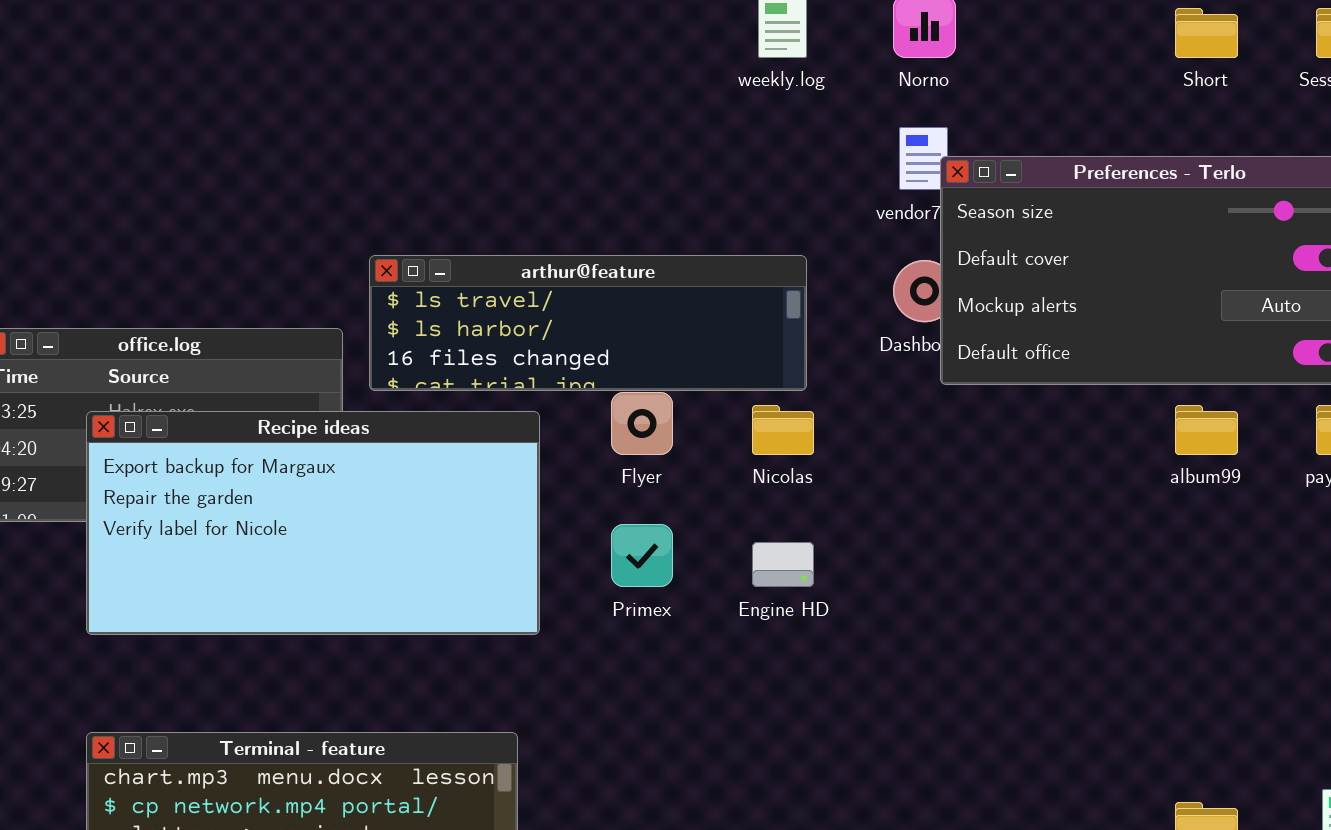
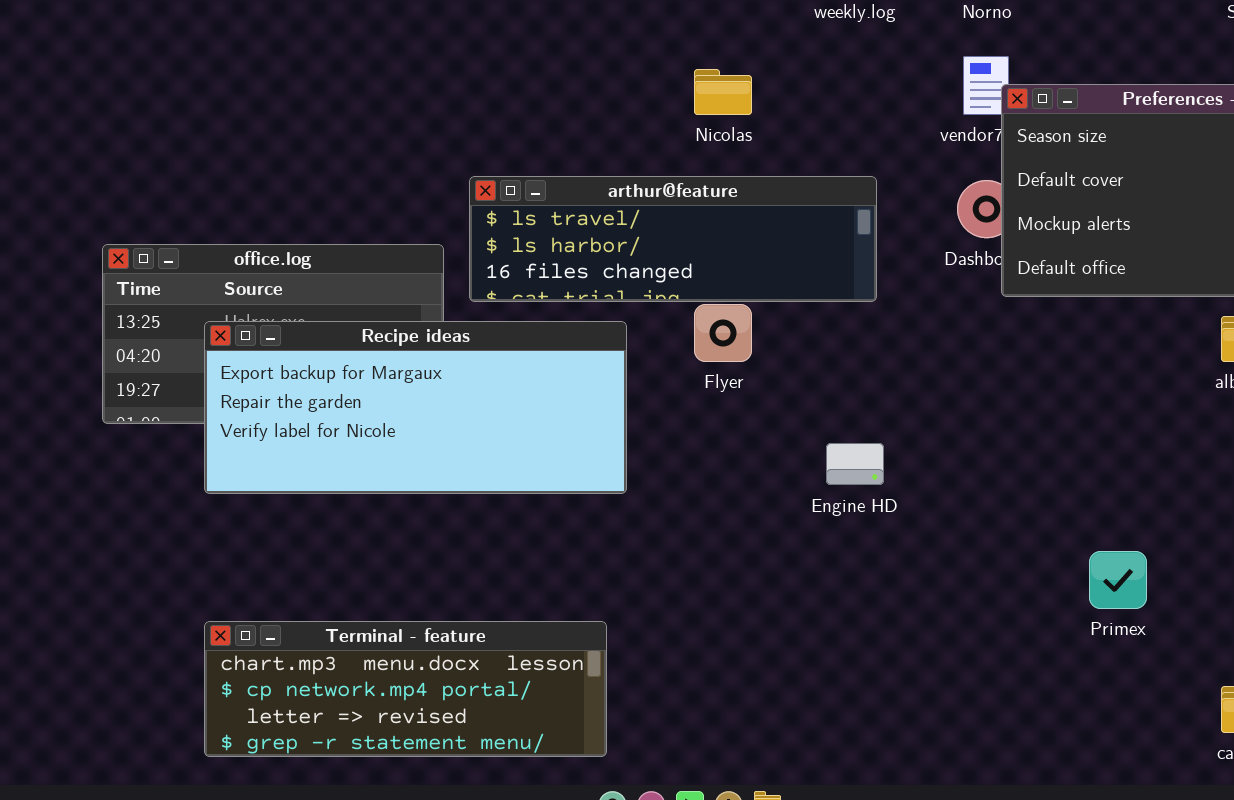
Nicolas: [752,405,814,455] -> [694,69,752,115], moved
Recipe ideas: [86,411,540,635] -> [204,321,627,494], resized
Primex: [611,524,673,587] -> [1089,551,1147,609], moved

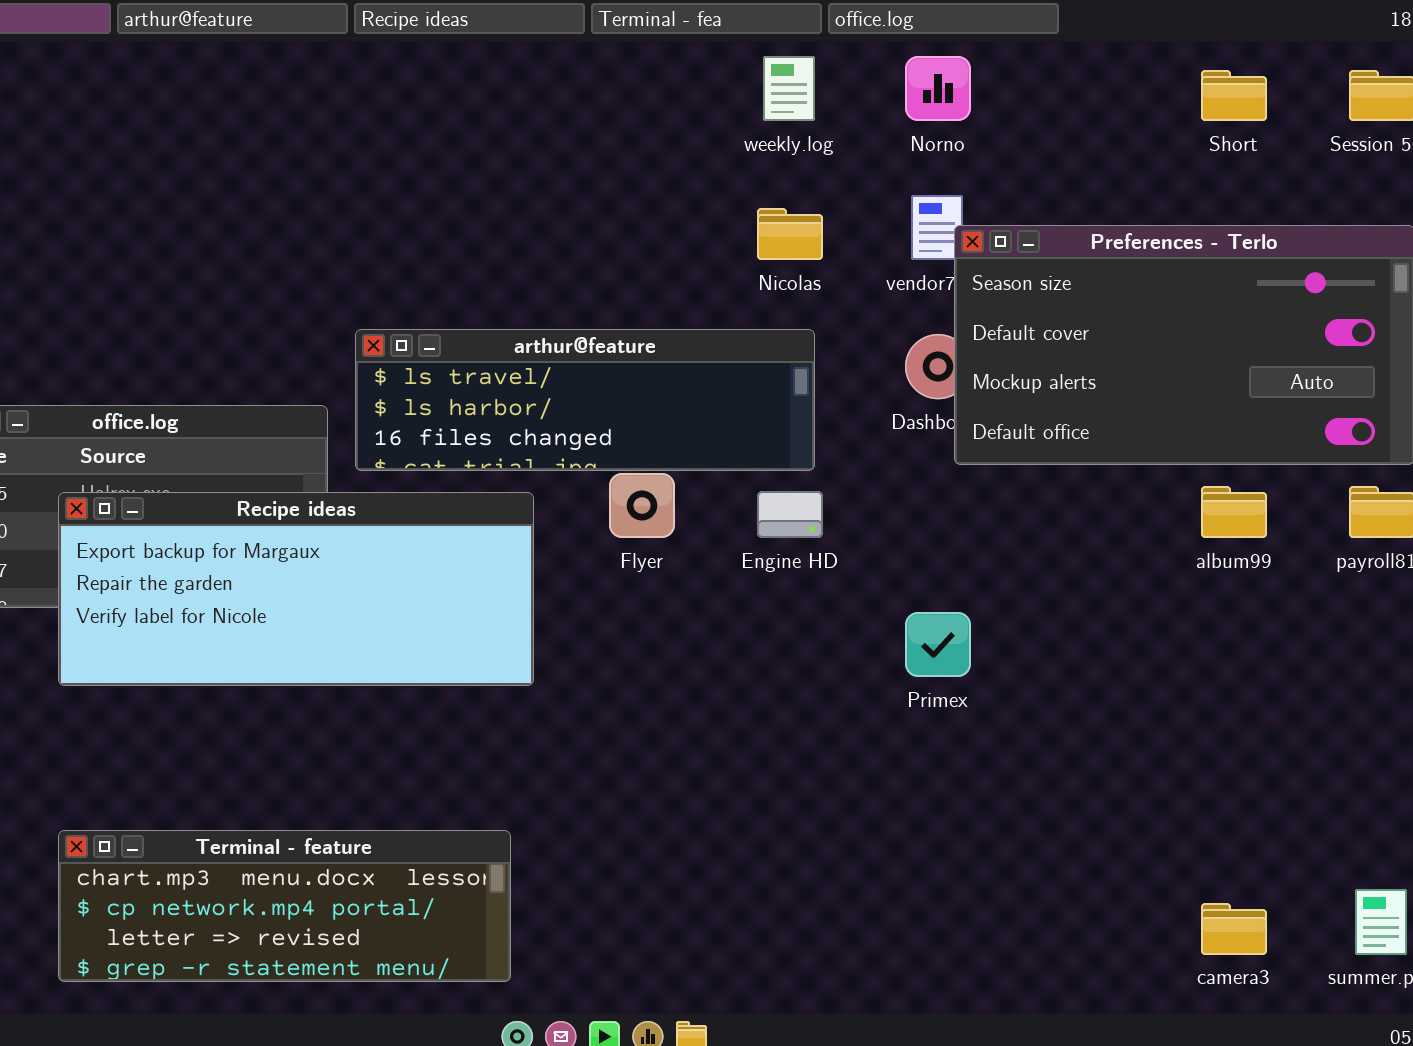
Nicolas: [694,69,752,115] -> [757,208,823,260], moved
Engine HD: [826,443,884,485] -> [757,491,823,538], moved
Primex: [1089,551,1147,609] -> [905,612,971,677], moved

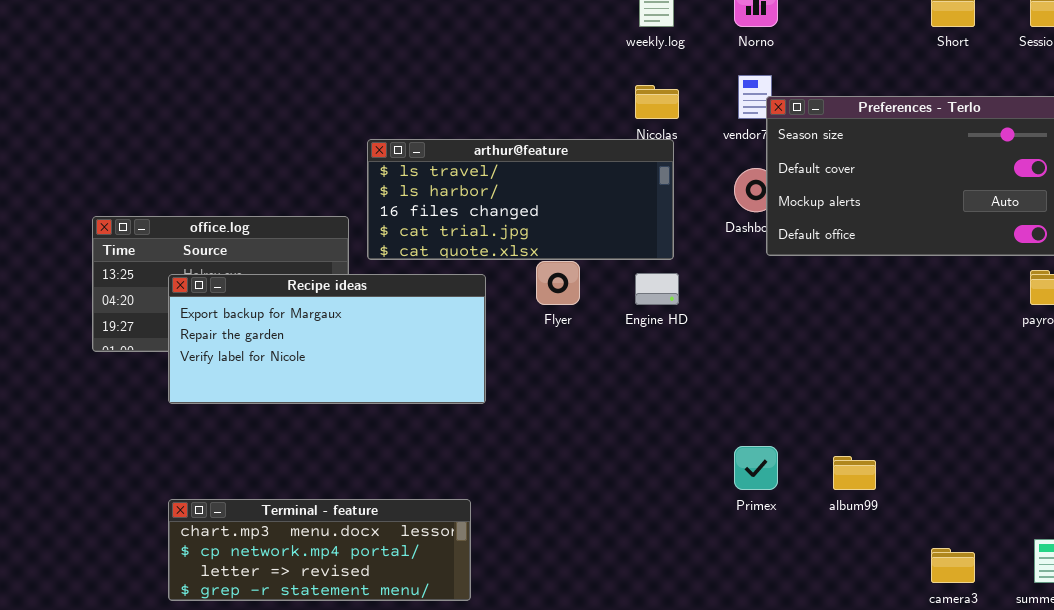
arthur@feature: [355,329,815,471] -> [367,139,674,260], resized
album99: [1201,486,1267,538] -> [833,456,876,490], moved
Primex: [905,612,971,677] -> [734,446,778,490], moved

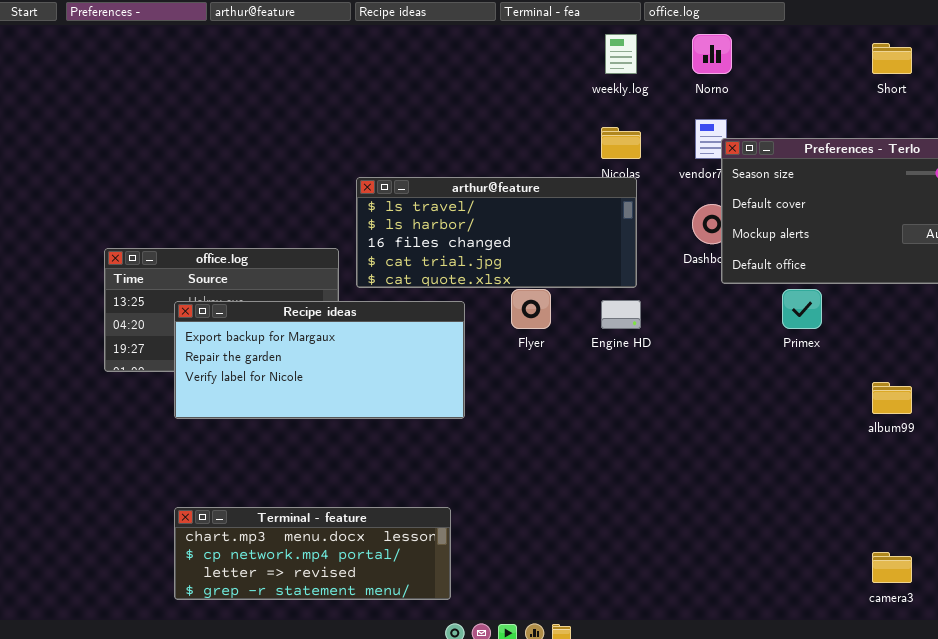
Primex: [734,446,778,490] -> [782,289,822,329], moved
album99: [833,456,876,490] -> [872,382,912,414], moved

